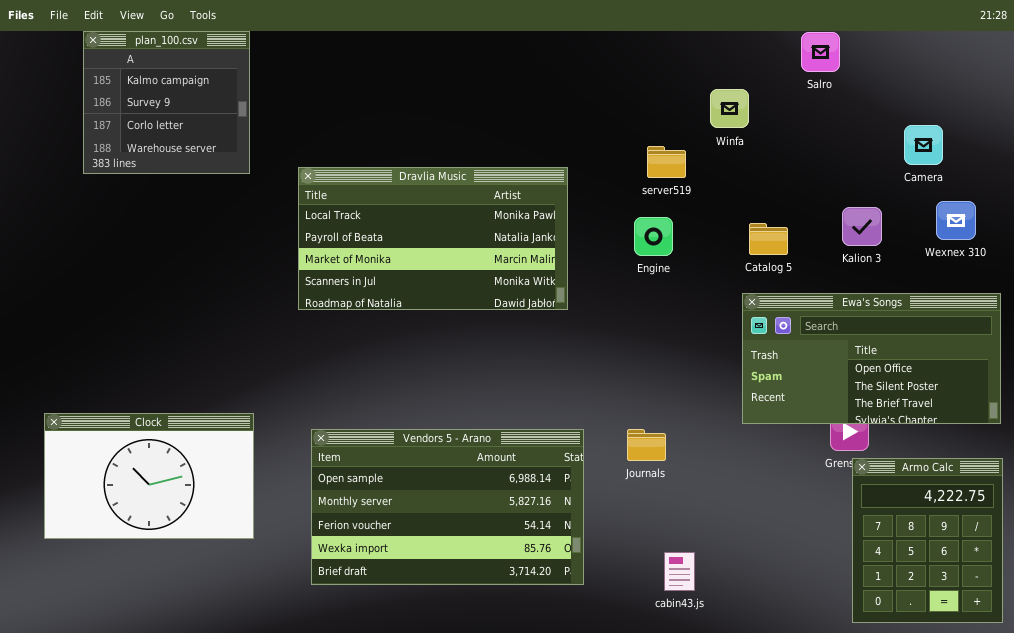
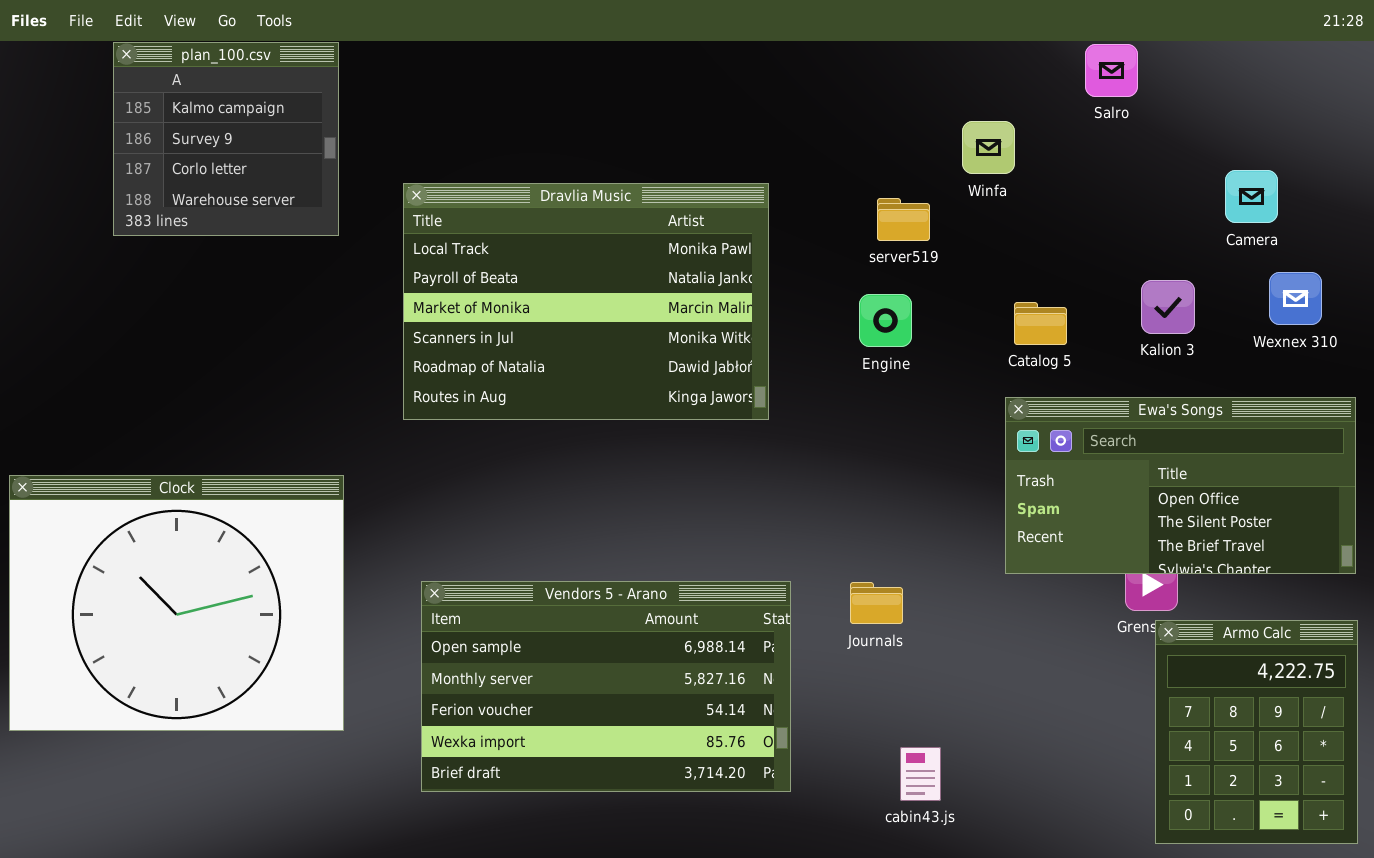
Dravlia Music: [298,167,568,310] -> [403,183,769,420], resized
Clock: [44,413,254,539] -> [9,475,344,731], resized

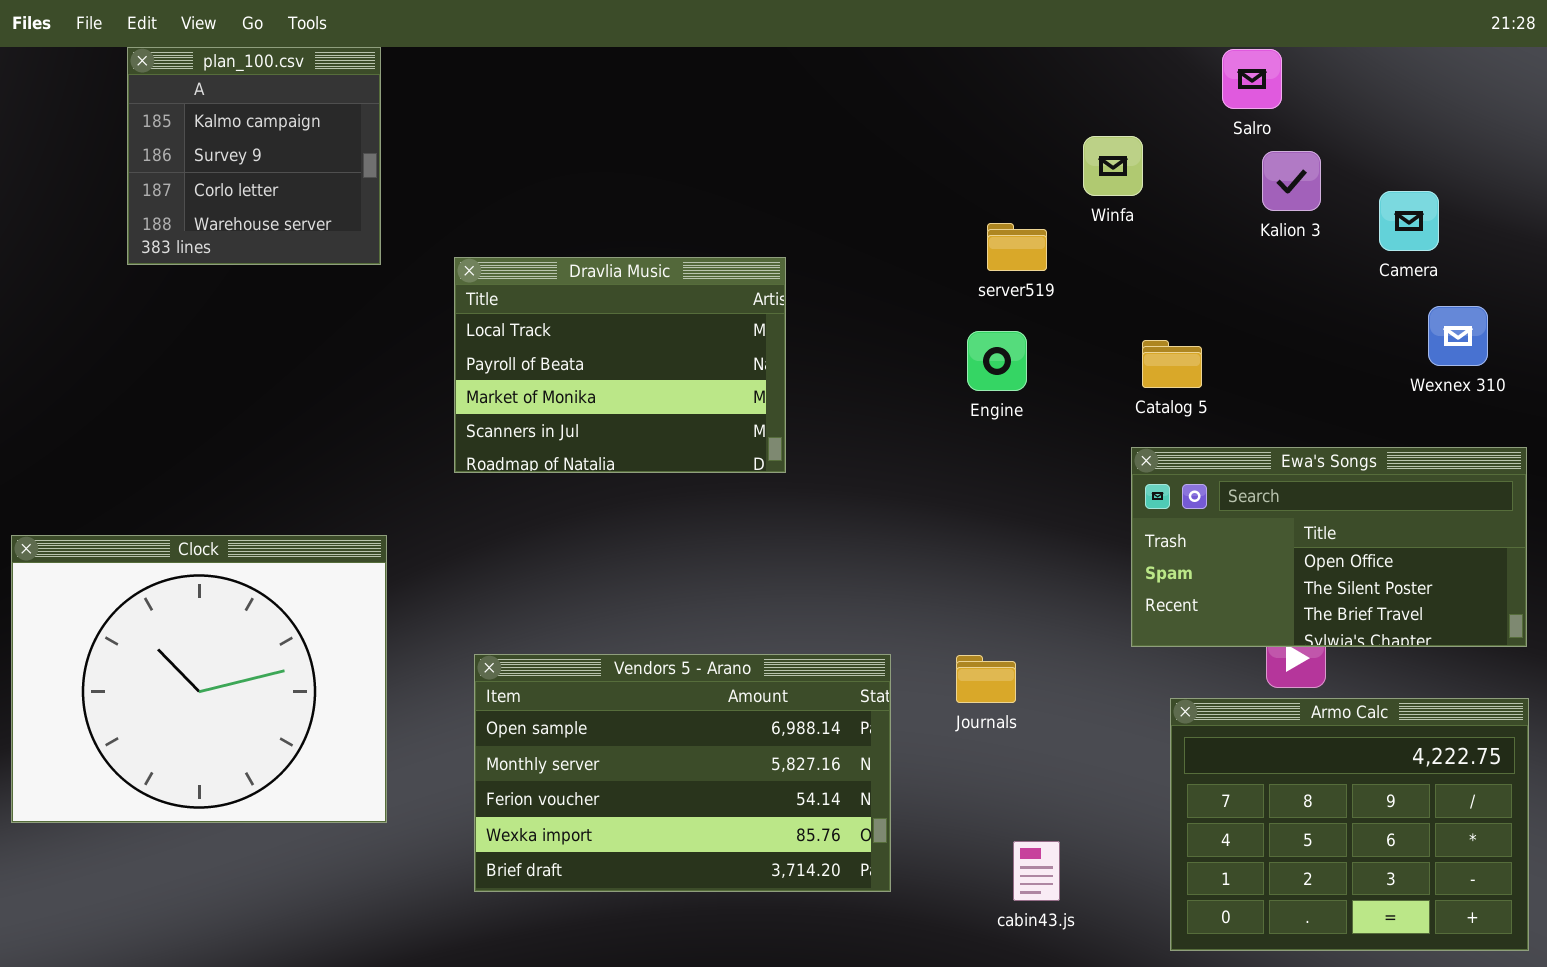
Dravlia Music: [403,183,769,420] -> [454,257,786,473], resized
Kalion 3: [1141,280,1195,334] -> [1262,151,1321,211], moved
Armo Calc: [1155,620,1358,844] -> [1170,698,1529,951], resized

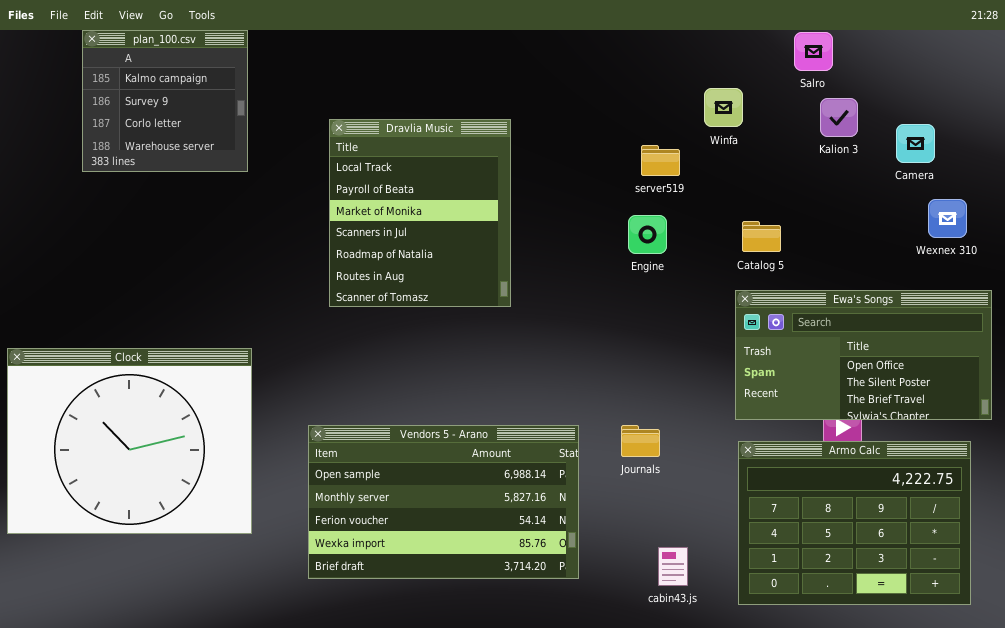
Dravlia Music: [454,257,786,473] -> [329,119,511,307], resized
Armo Calc: [1170,698,1529,951] -> [738,441,971,605], moved

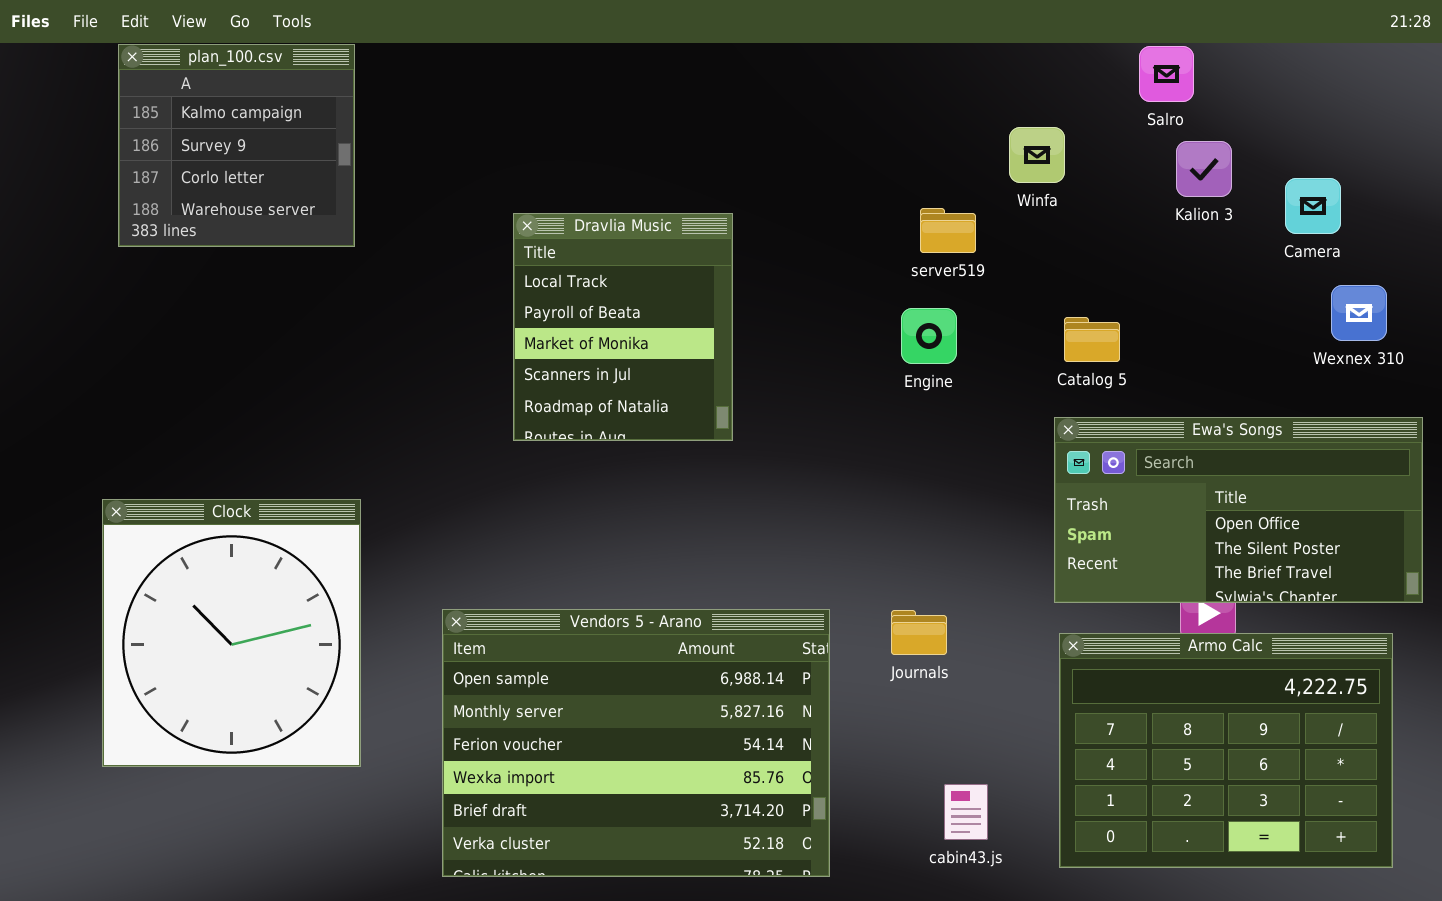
Dravlia Music: [329,119,511,307] -> [513,213,733,441], resized
Clock: [7,348,252,534] -> [102,499,361,767], resized
Vendors 5 - Arano: [308,425,579,579] -> [442,609,830,877], resized

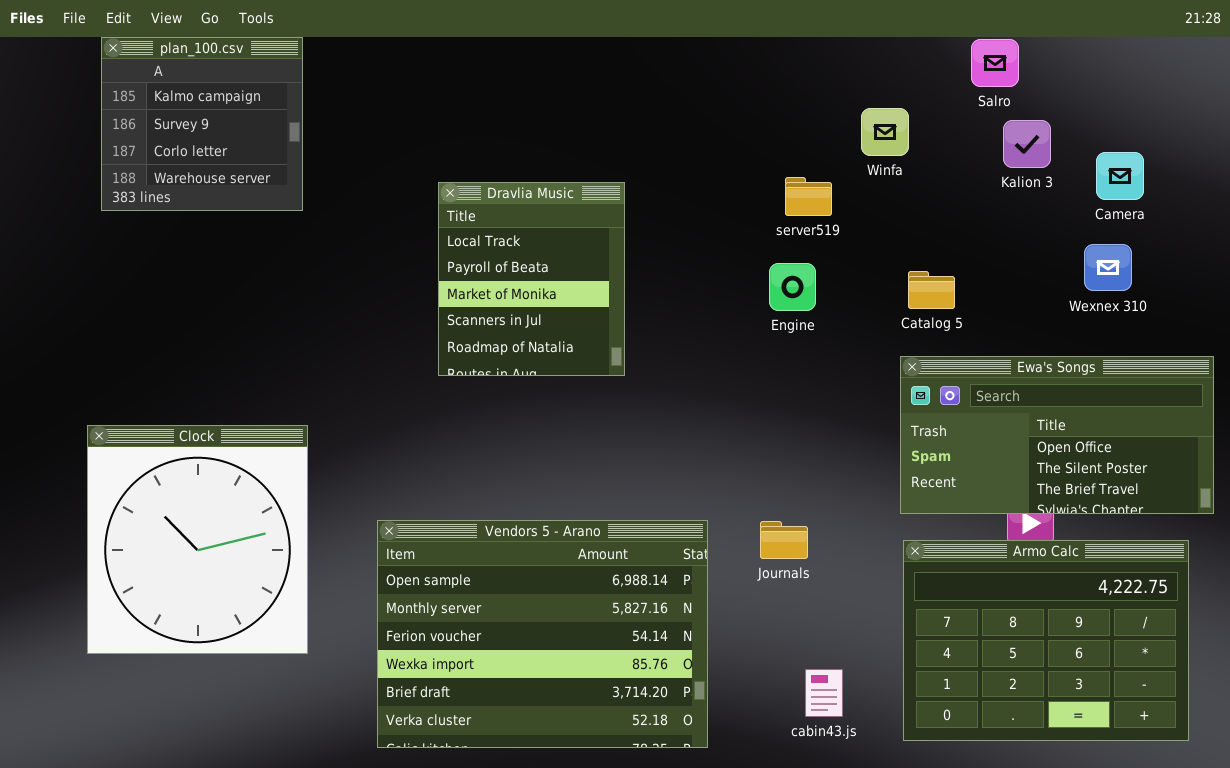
Wexnex 310: [1331,285,1387,341] -> [1084,244,1132,291], moved

